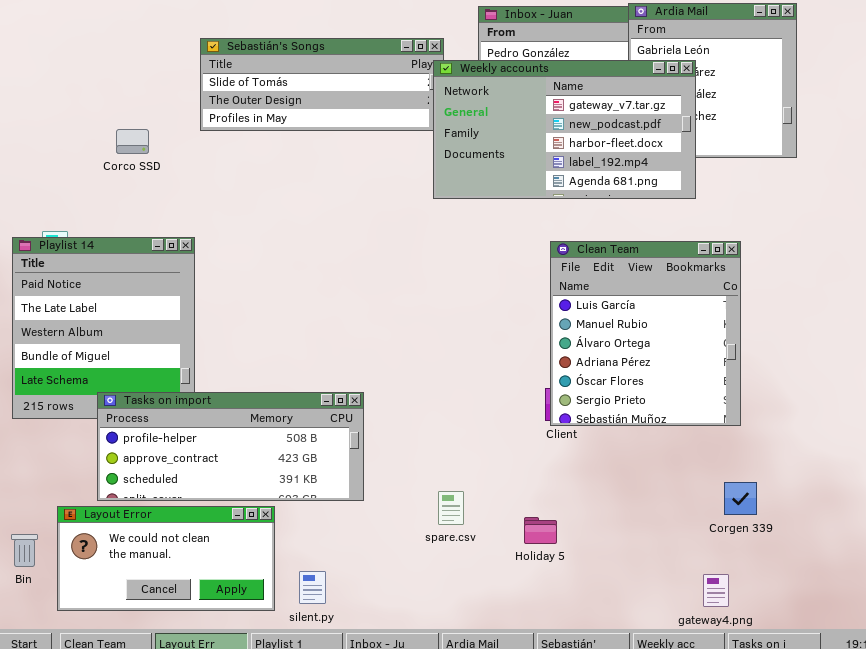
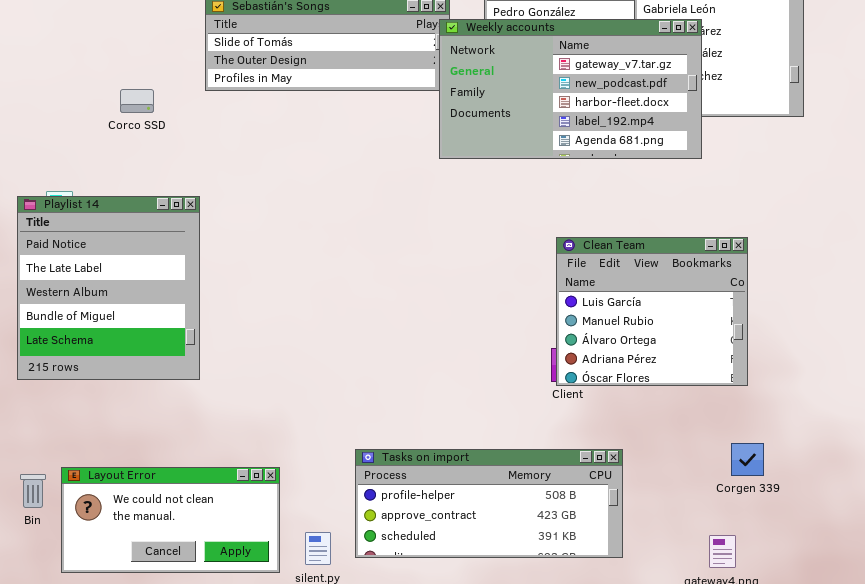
Clean Team: [550,241,741,426] -> [556,237,748,386], resized
Tasks on import: [97,392,364,501] -> [355,449,623,558], moved
Bin: [11,534,38,567] -> [20,474,46,508], moved

